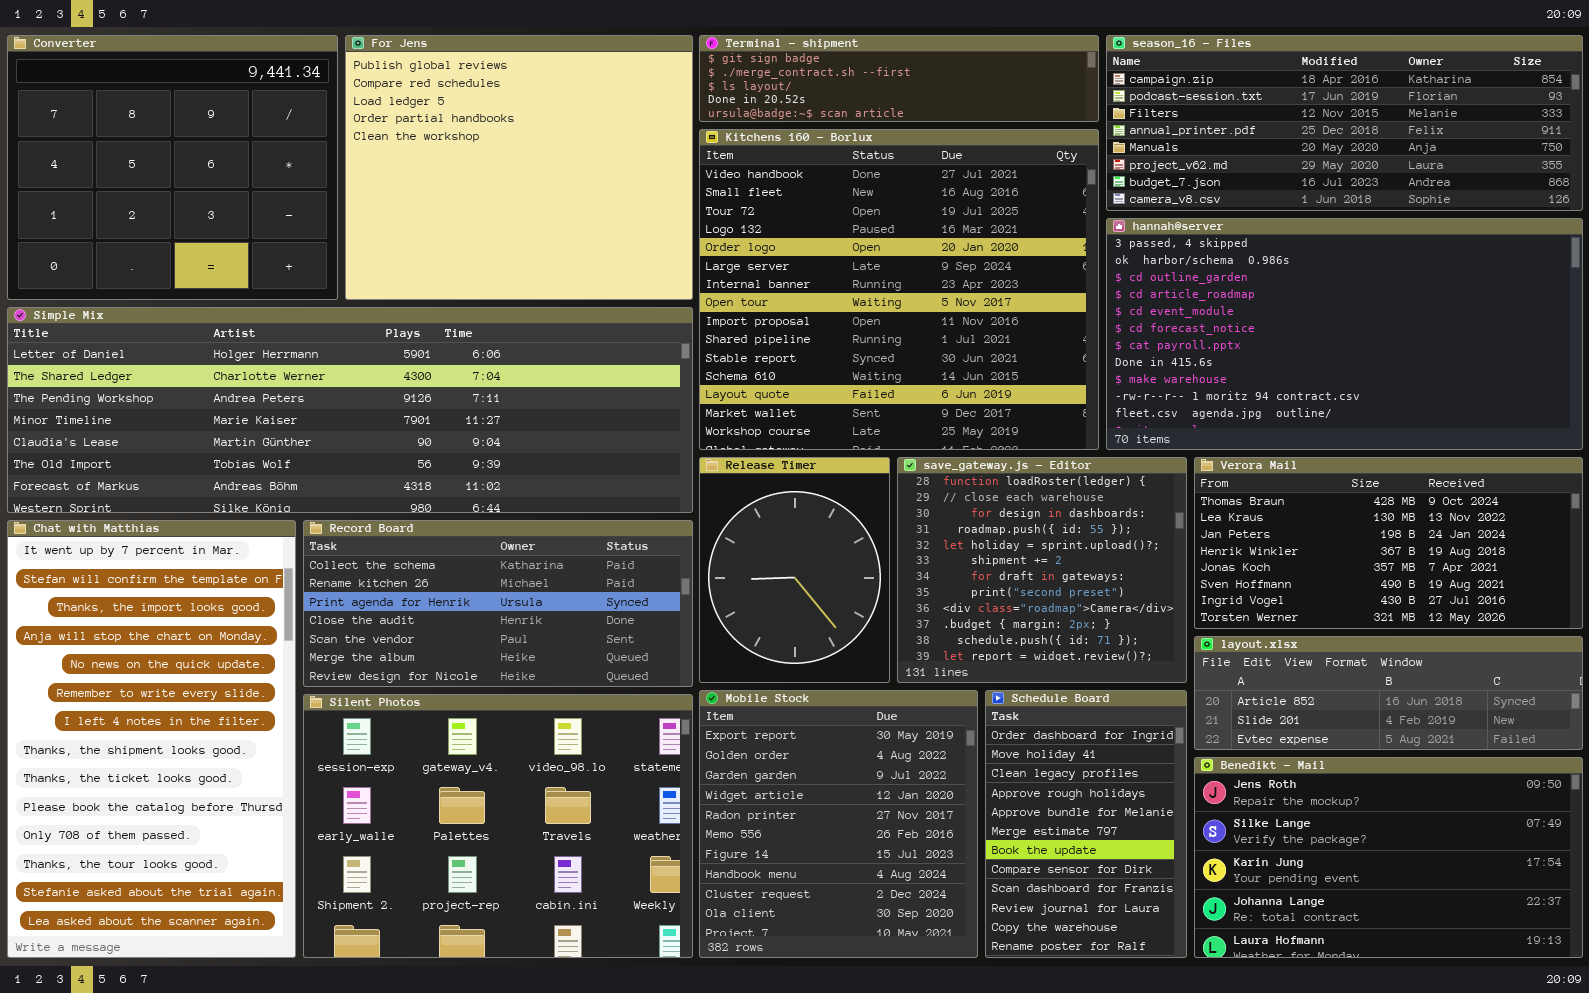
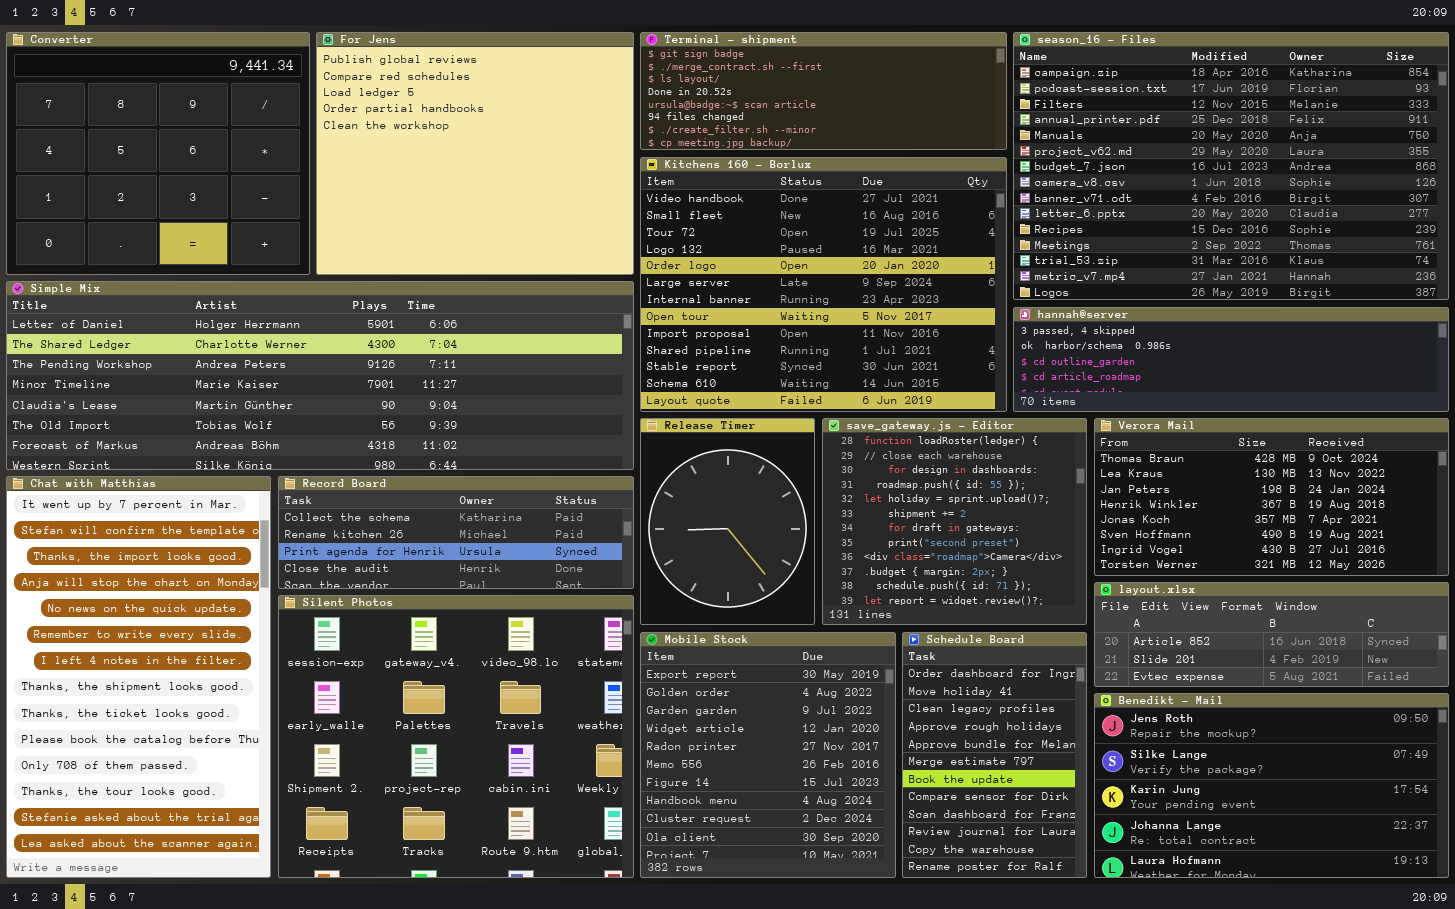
Terminal - shipment: [699,35,1099,122] -> [640,32,1007,150], resized
season_16 - Files: [1106,35,1583,211] -> [1013,32,1449,300], resized
Kitchens 160 - Borlux: [699,129,1099,450] -> [640,157,1007,412], resized
hannah@server: [1106,218,1583,450] -> [1013,307,1449,412], resized
Record Board: [303,520,693,687] -> [278,476,634,589], resized
Silent Photos: [303,694,693,958] -> [278,595,634,878], resized

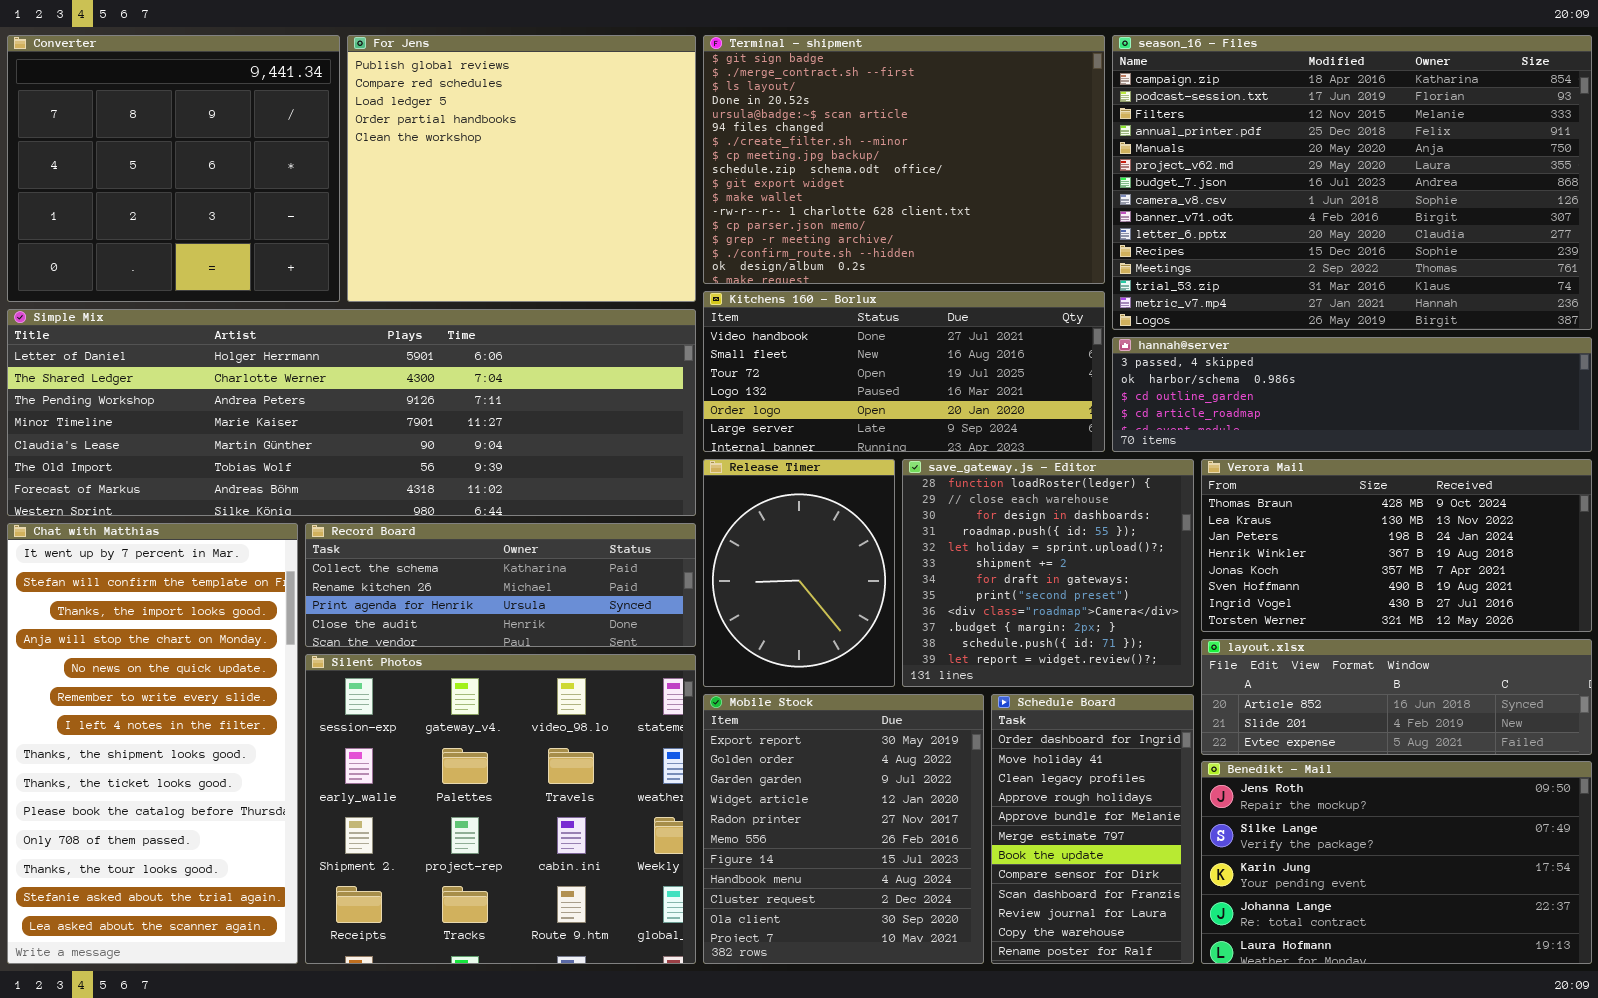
Terminal - shipment: [640,32,1007,150] -> [703,35,1105,284], resized
Kitchens 160 - Borlux: [640,157,1007,412] -> [703,291,1105,452], resized

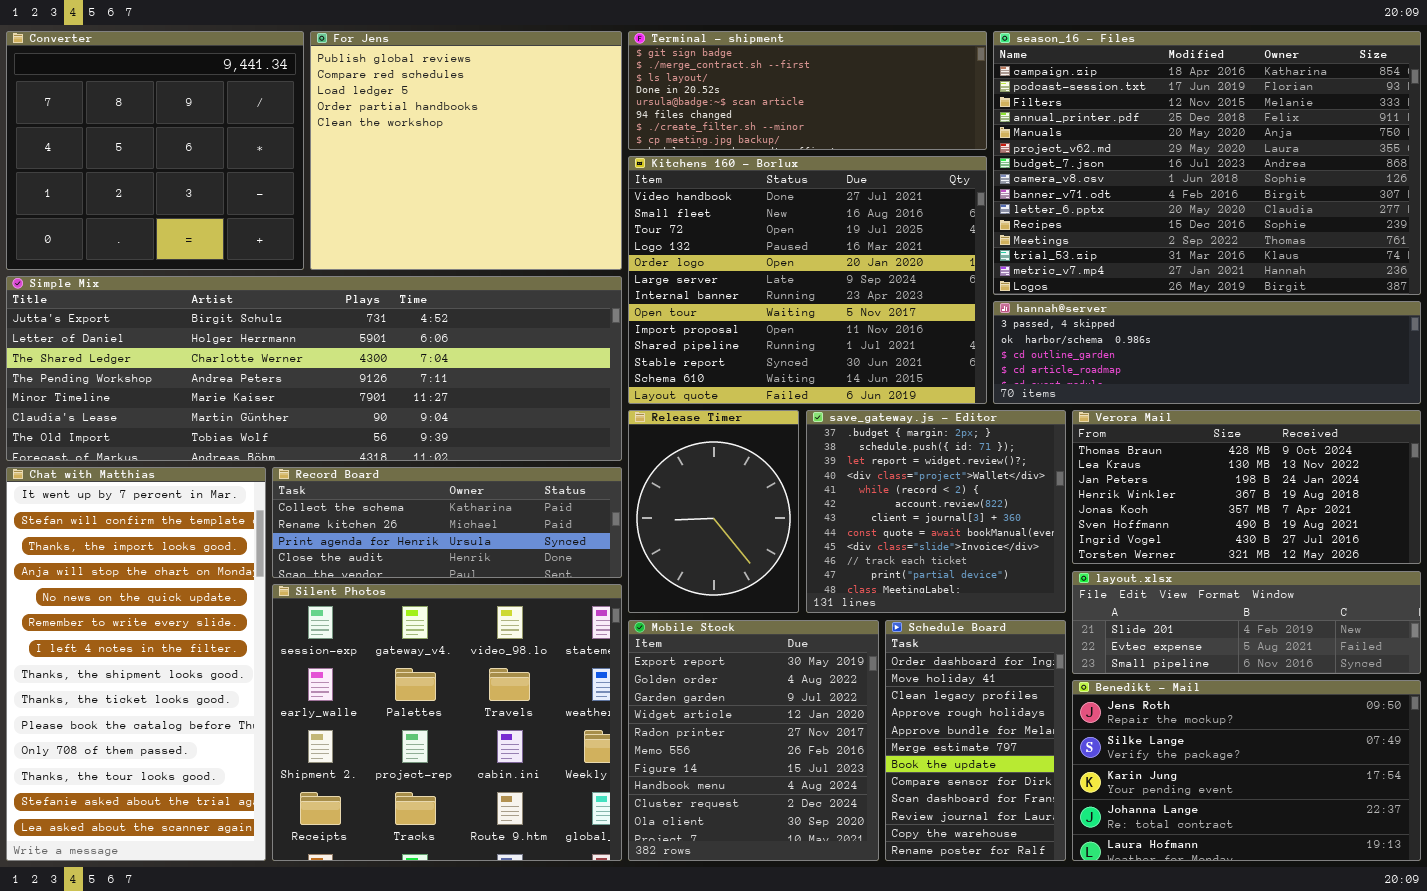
Terminal - shipment: [703,35,1105,284] -> [628,31,987,150], resized
Kitchens 160 - Borlux: [703,291,1105,452] -> [628,156,987,404], resized
Simple Mix: [7,309,696,516] -> [6,276,622,461], scrolled up 1 row
save_gateway.js - Editor: [902,459,1194,687] -> [806,410,1066,613], scrolled down 9 rows
layout.xlsx: [1201,639,1592,755] -> [1072,571,1421,674], scrolled down 1 row

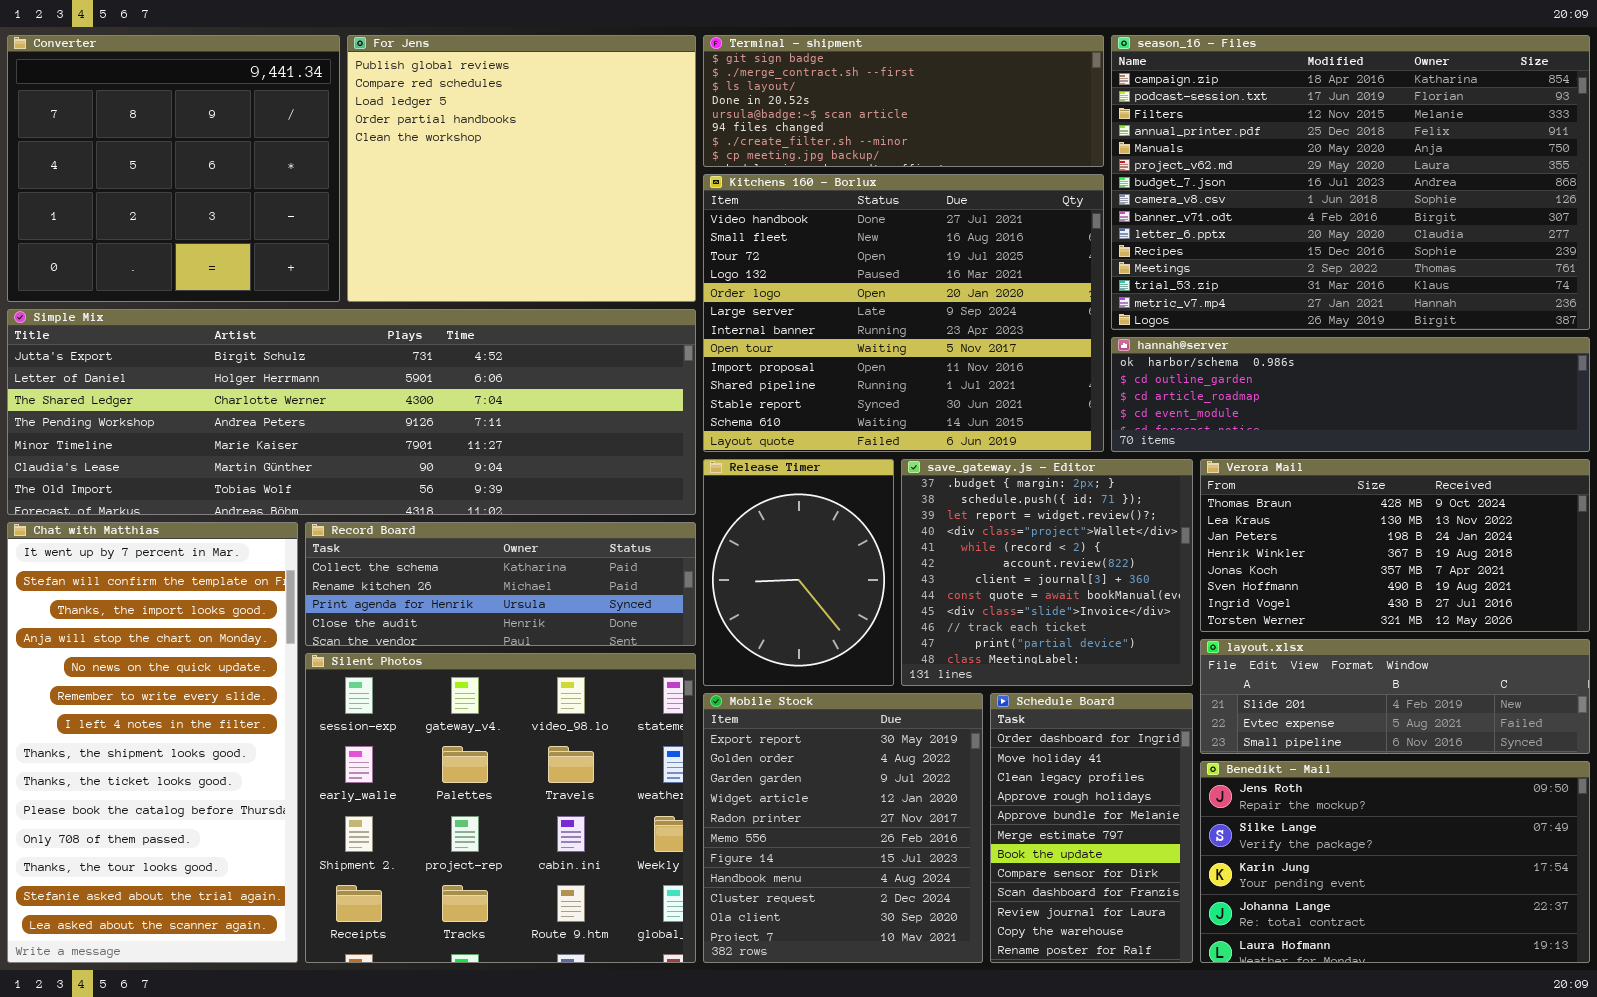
hannah@server: [993,301,1421,404] -> [1111,337,1590,452], scrolled down 1 row

